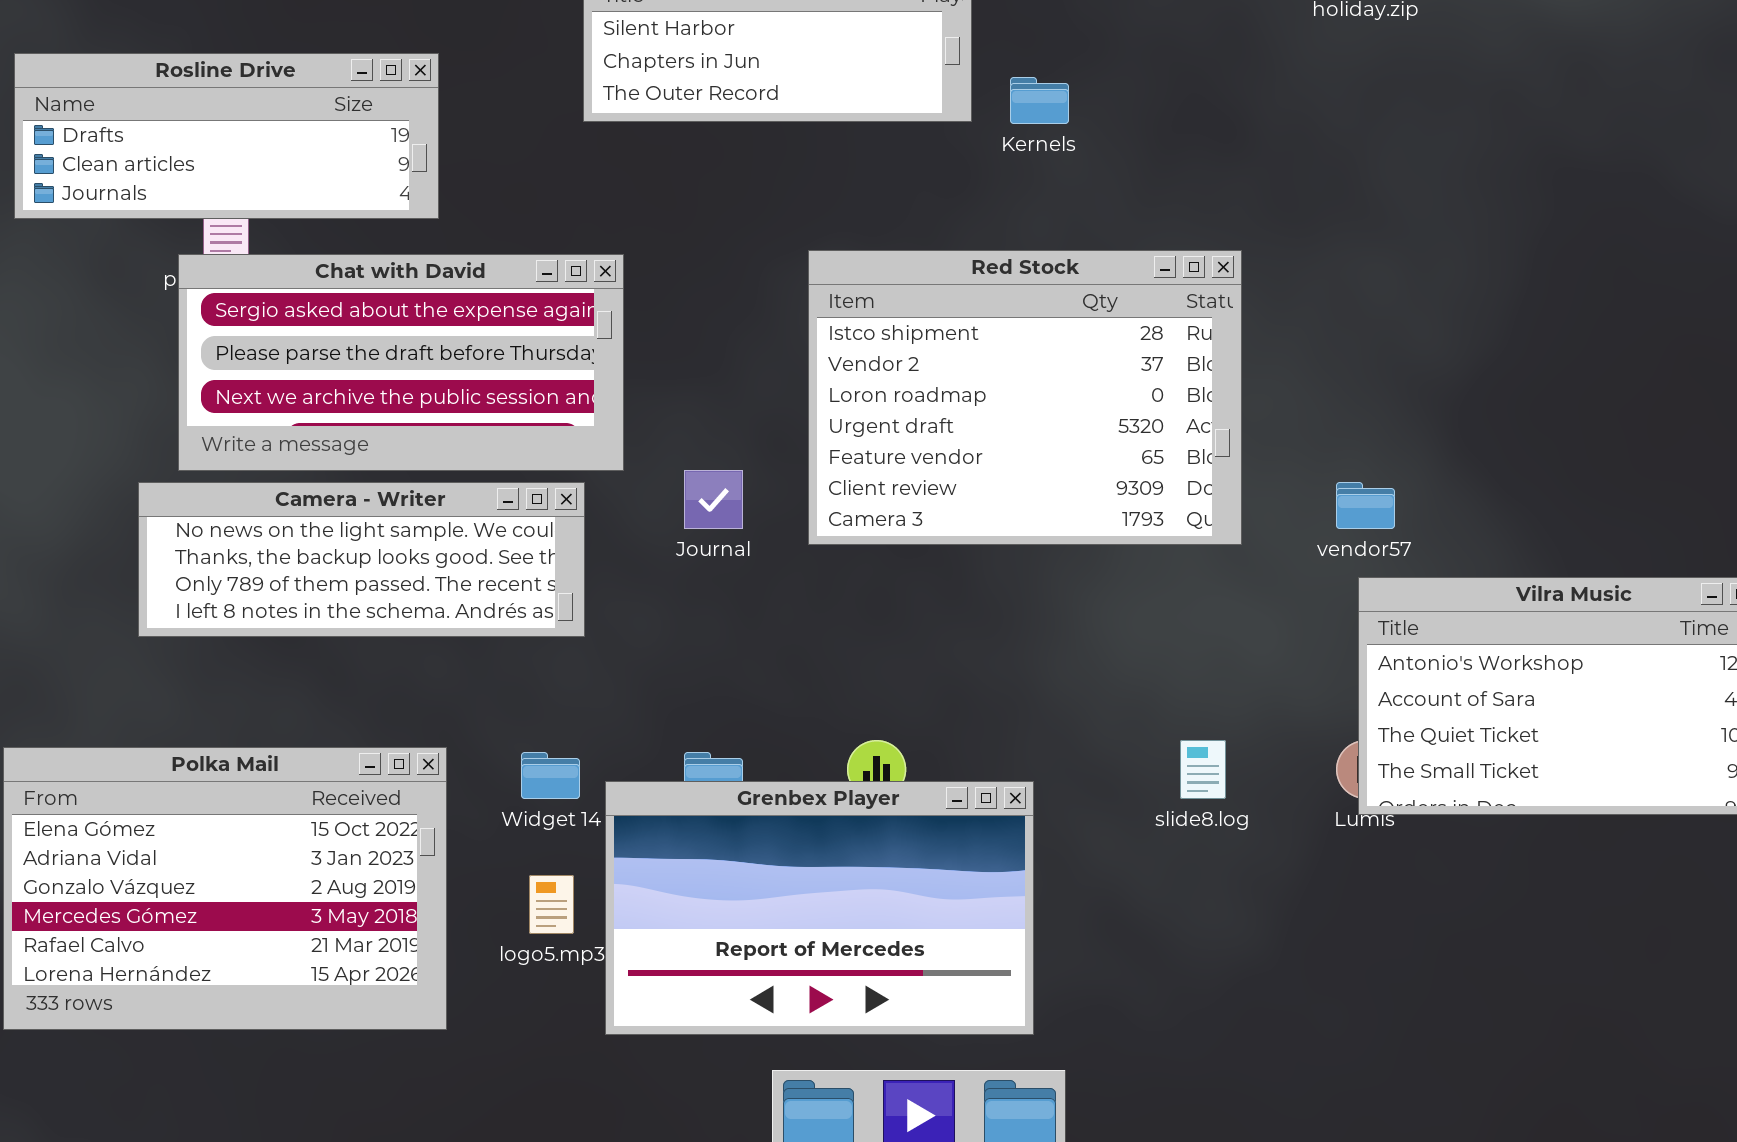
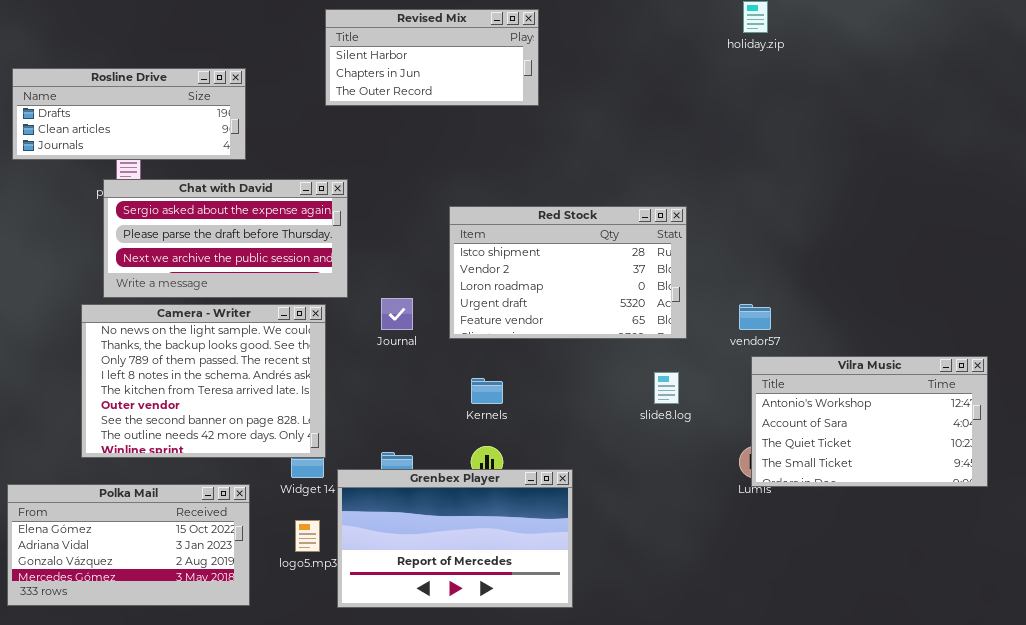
Kernels: [1010,77,1069,124] -> [471,378,503,404], moved
Red Stock: [808,250,1242,545] -> [449,206,687,339], resized
Camera - Writer: [138,482,585,637] -> [81,304,326,458], resized
slide8.log: [1180,740,1226,799] -> [654,372,679,404], moved
Polka Mail: [3,747,447,1030] -> [7,484,250,606], resized

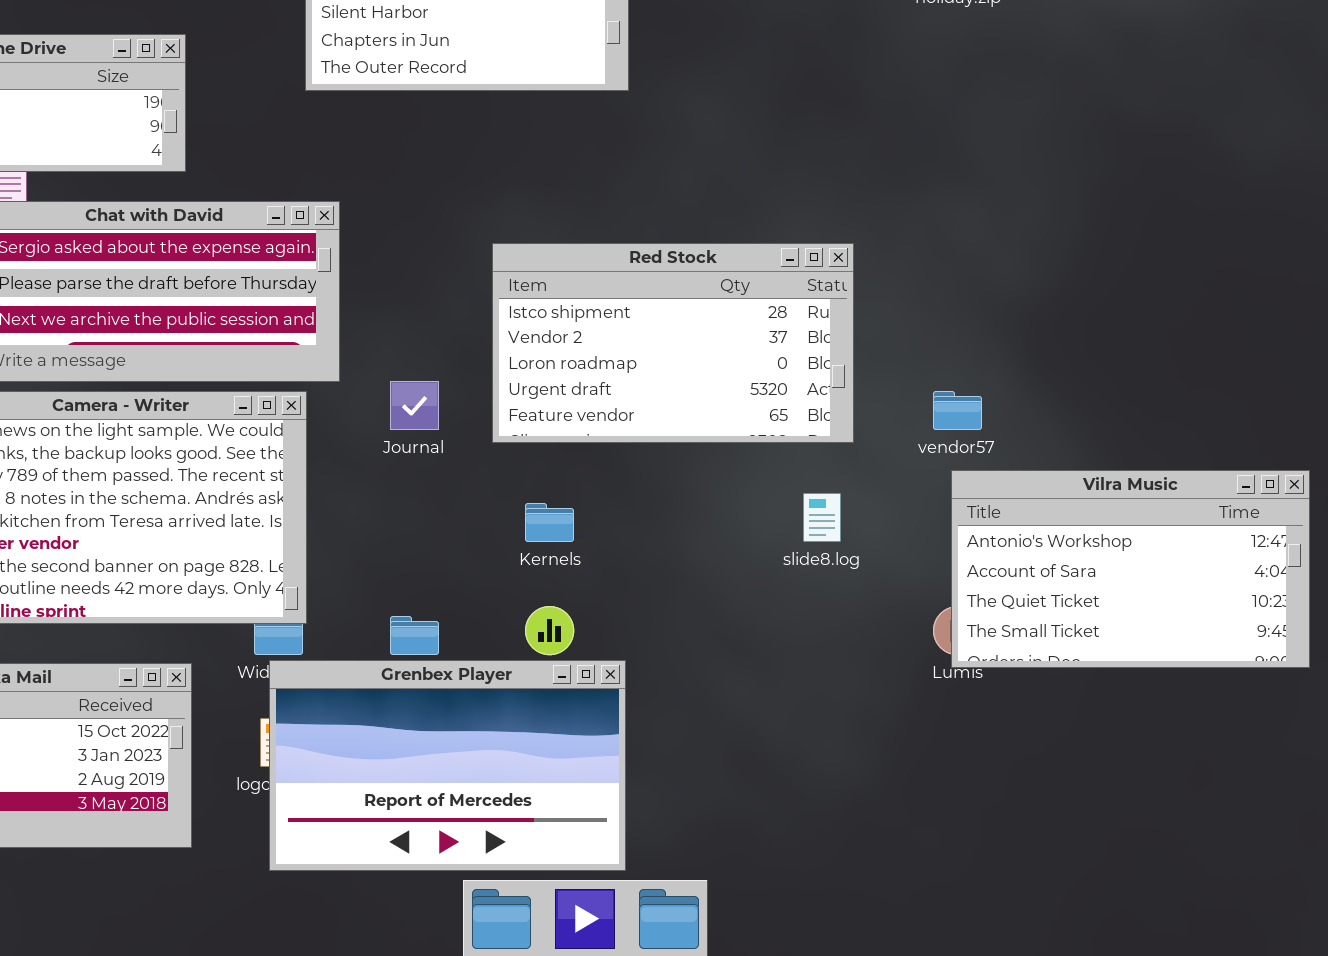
Grenbex Player: [337,469,573,608] -> [269,660,626,871], moved

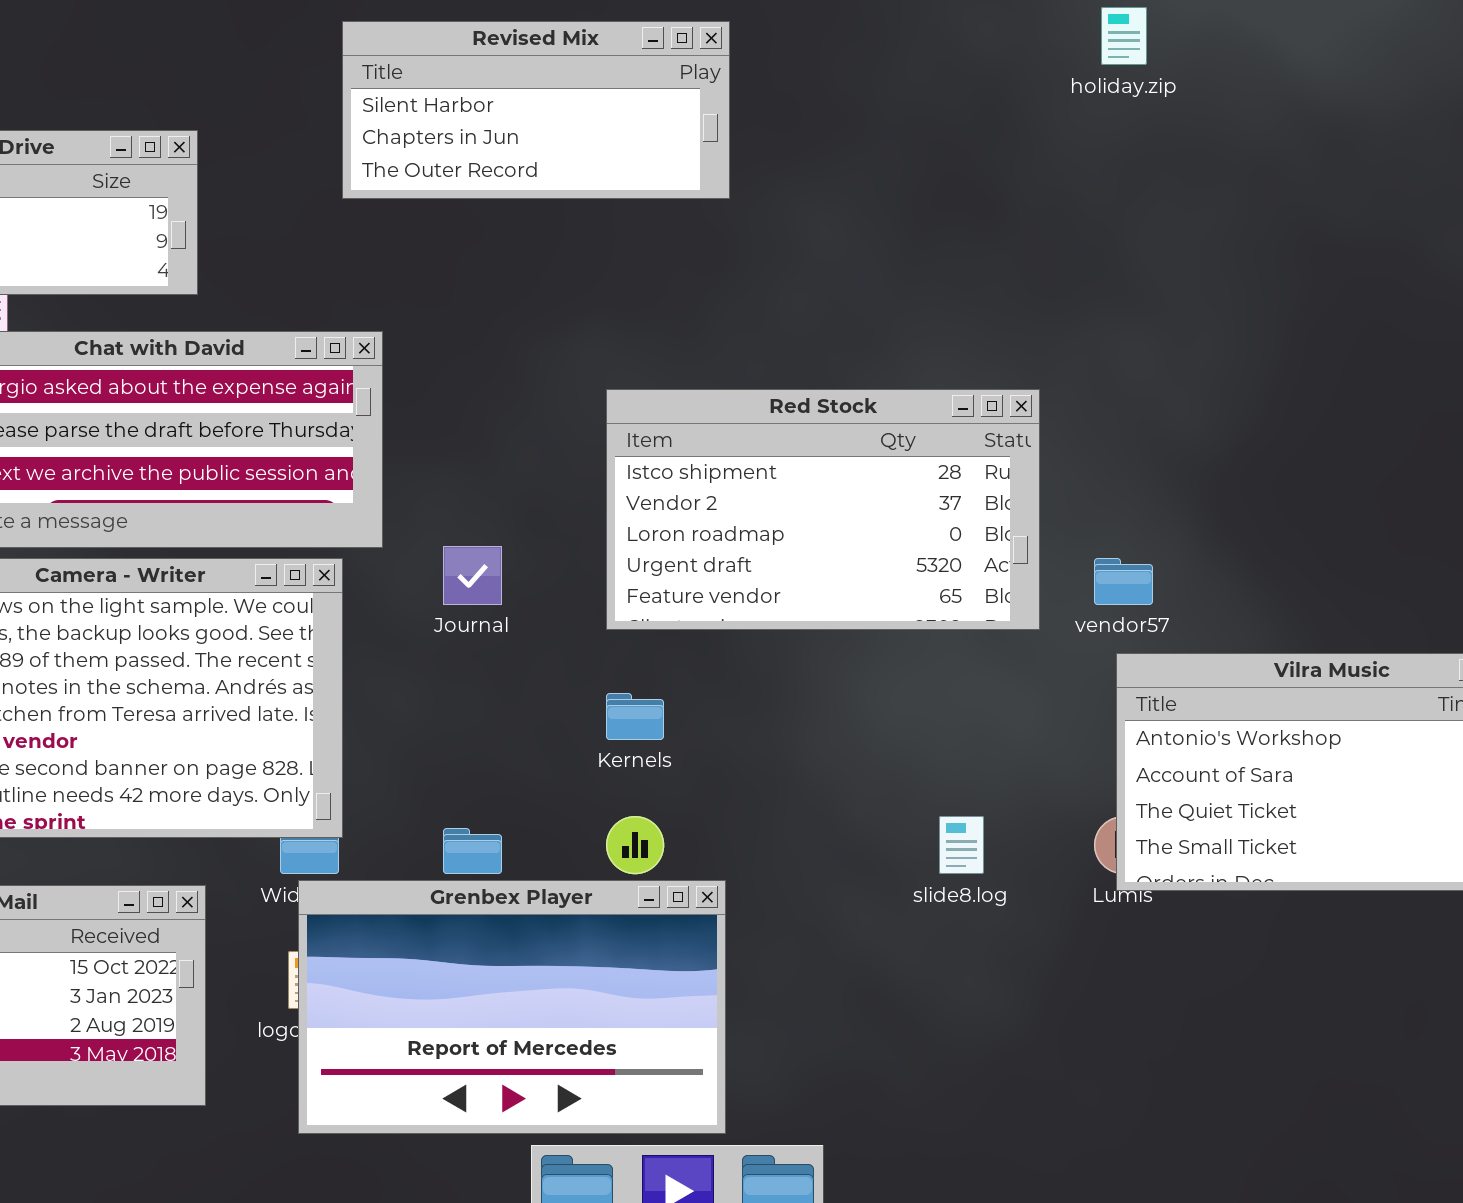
Red Stock: [492,243,854,443] -> [606,389,1040,630], moved
slide8.log: [803,493,841,542] -> [939,816,984,874], moved

